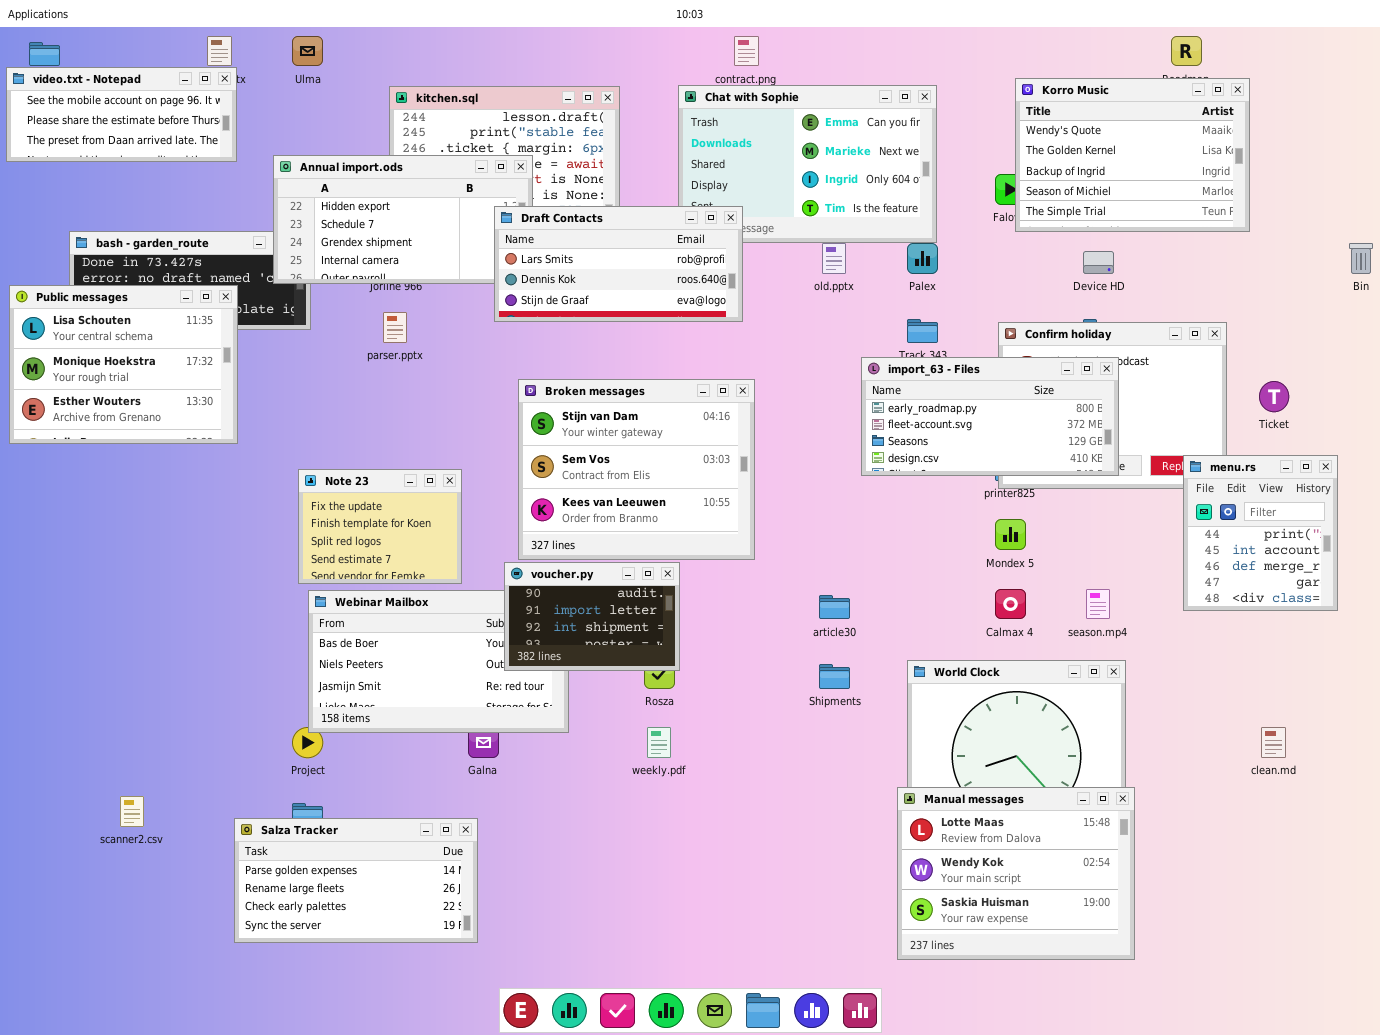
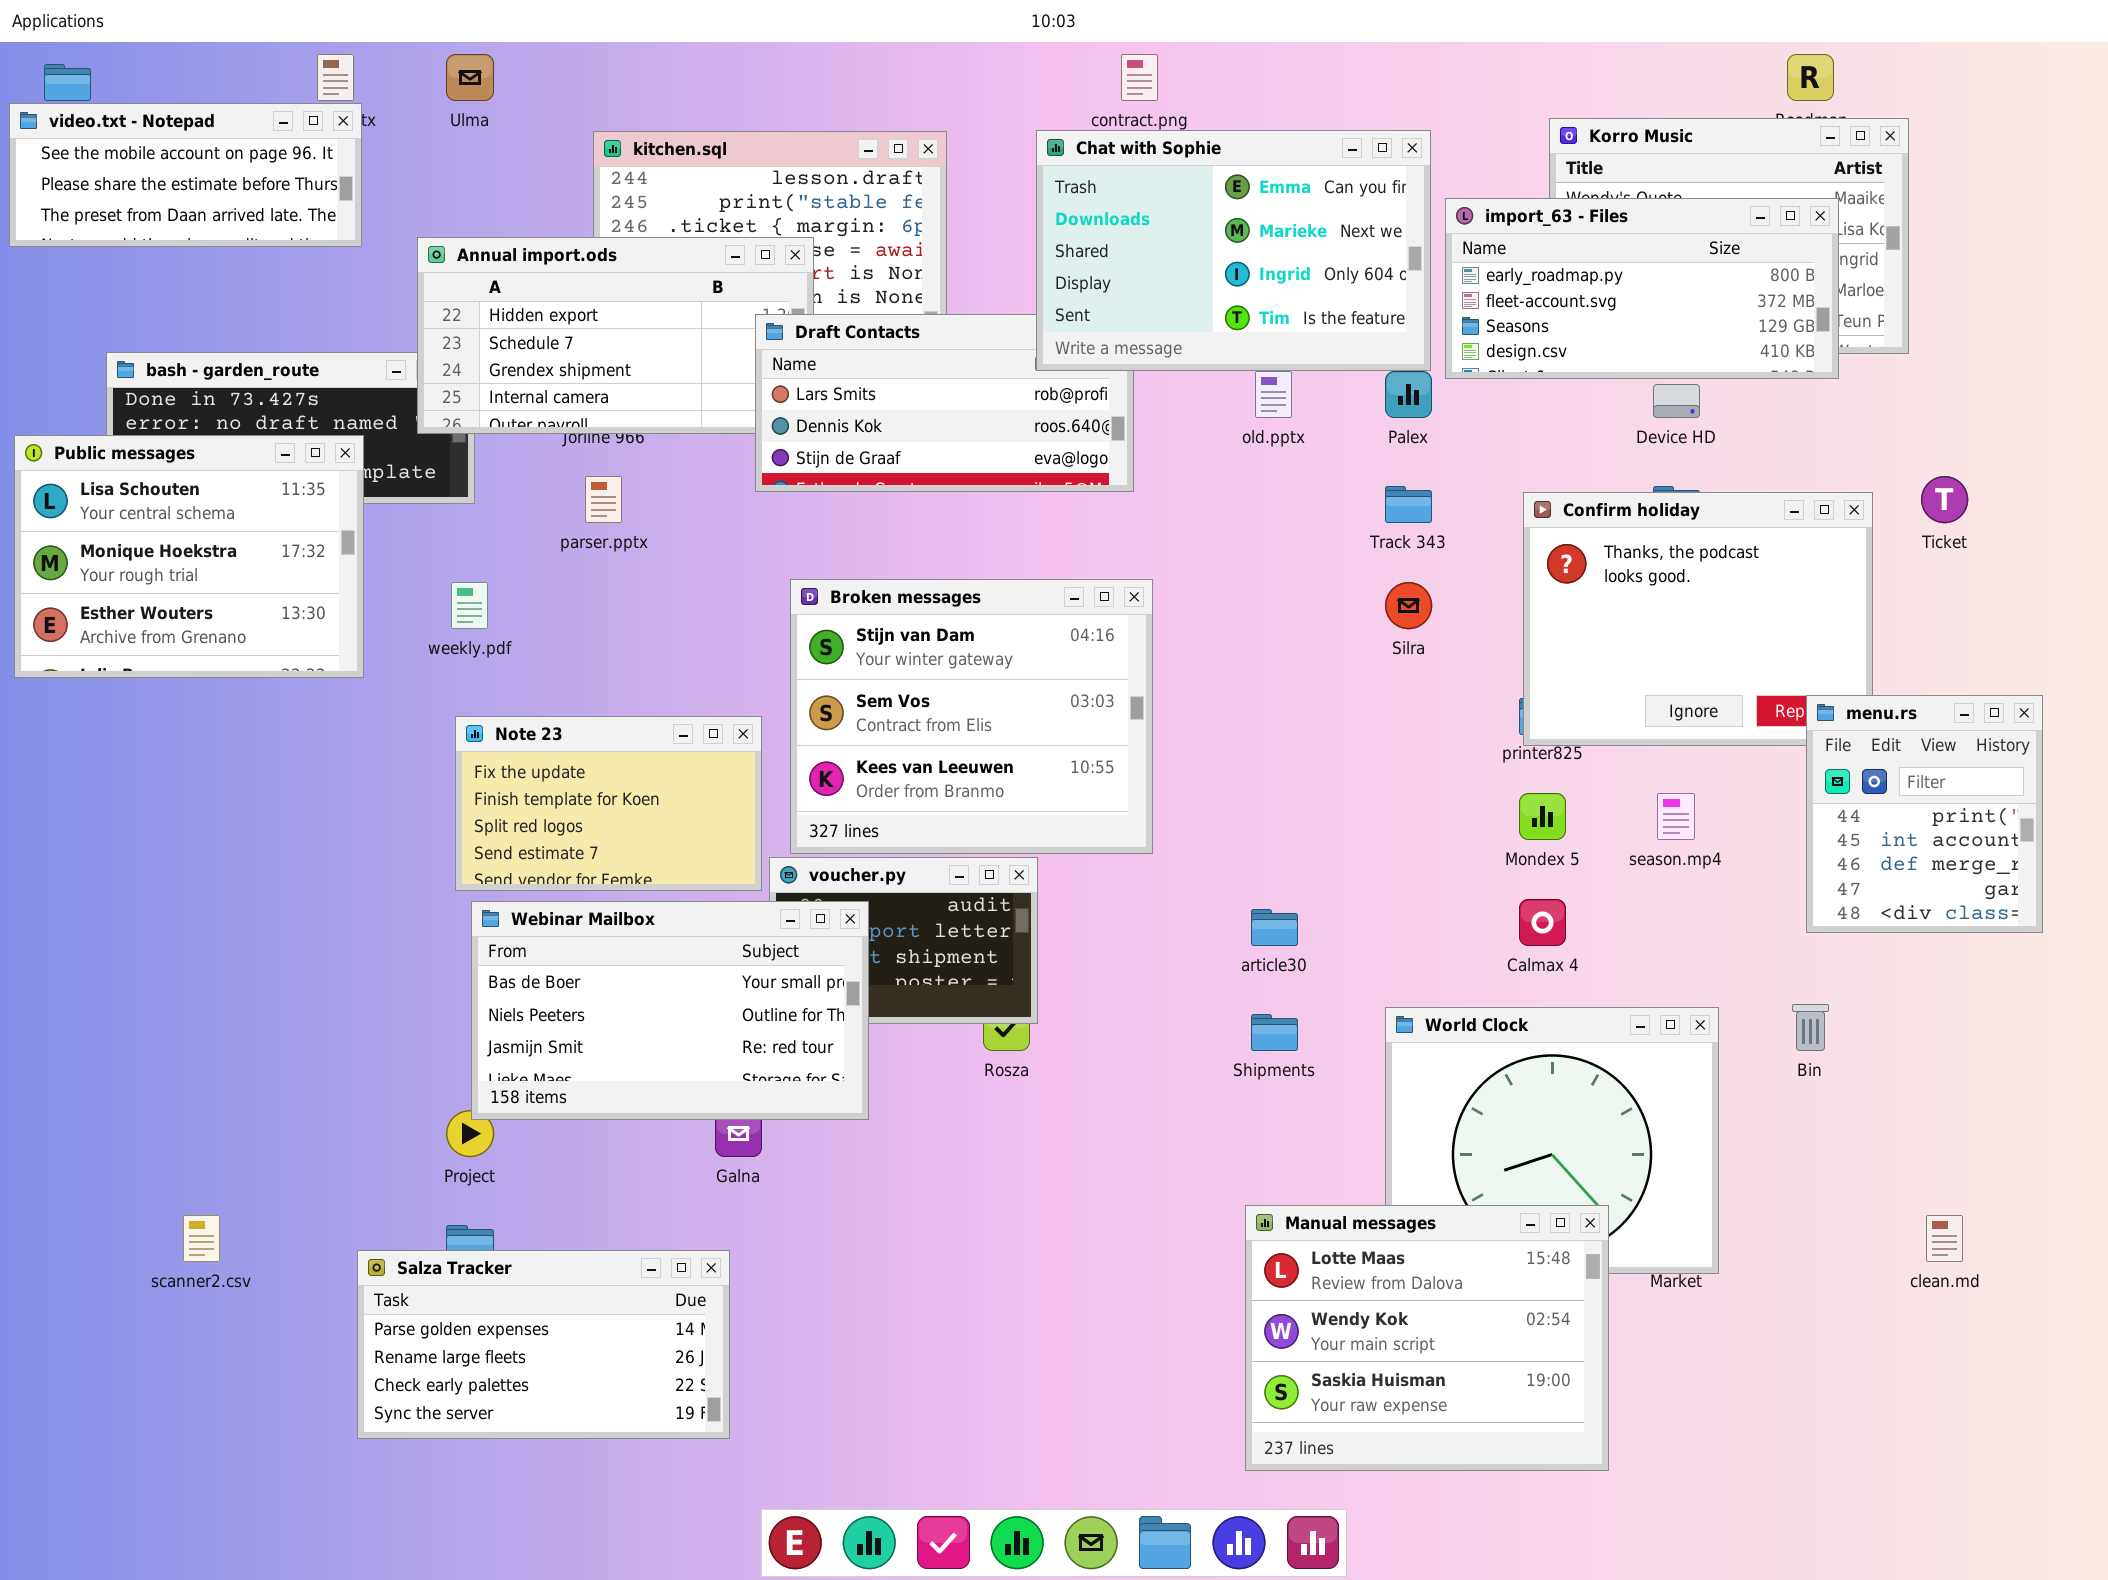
Chat with Sophie: [678,85,937,243] -> [1036,130,1431,371], raised
Bin: [1349,243,1373,274] -> [1792,1004,1829,1051], moved
import_63 - Files: [861,357,1119,476] -> [1445,198,1839,379], moved
Ticket: [1259,381,1289,412] -> [1921,476,1968,523], moved
Note 23: [298,469,462,584] -> [455,716,762,891], resized
season.mp4: [1086,589,1110,619] -> [1657,793,1695,840], moved
Webinar Mailbox: [308,590,569,733] -> [471,901,869,1120], raised
weekly.pdf: [647,727,671,758] -> [451,582,488,629], moved
clean.md: [1261,727,1286,758] -> [1926,1215,1963,1262], moved
Manual messages: [897,787,1135,960] -> [1245,1205,1609,1471], moved

